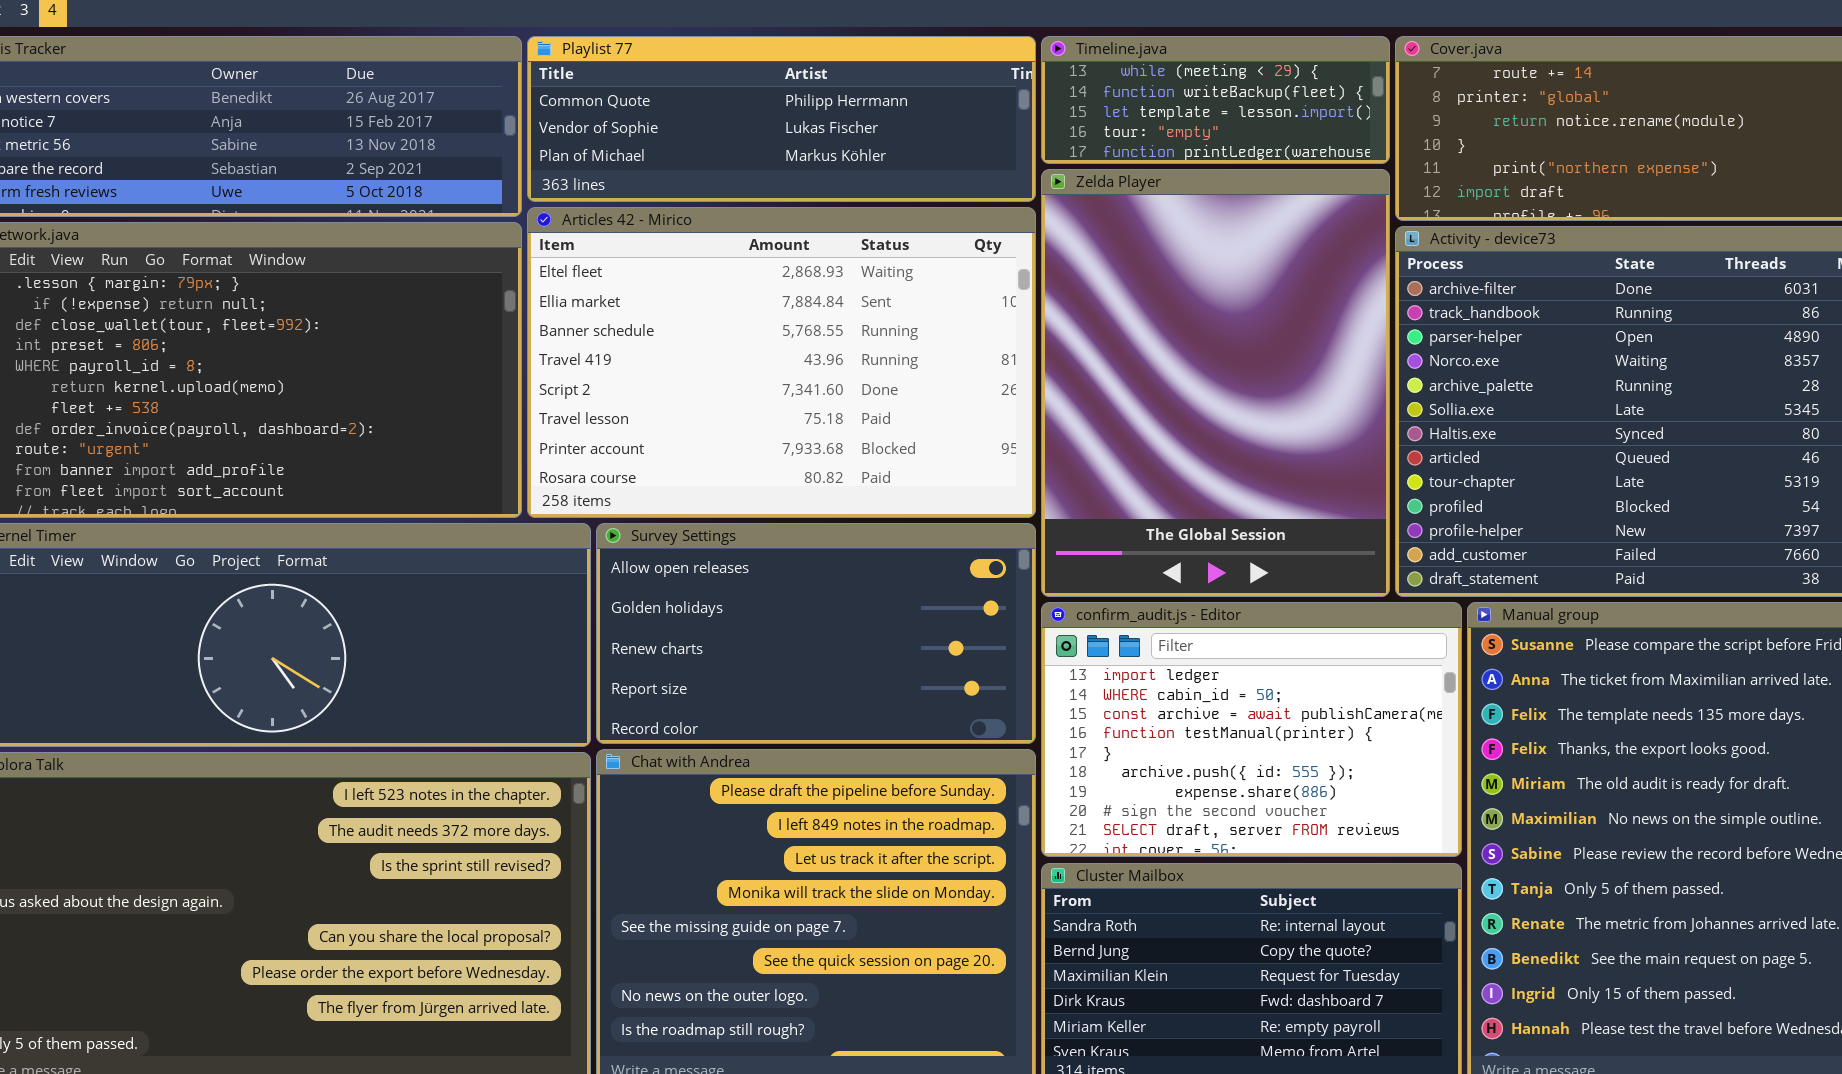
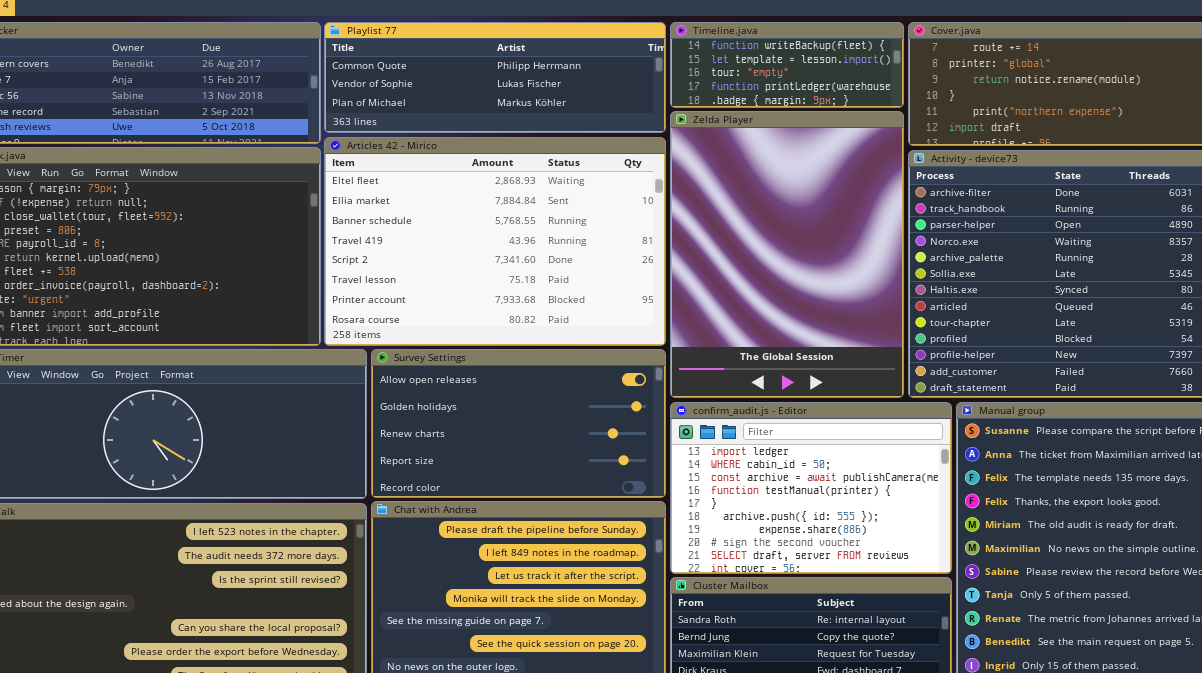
Timeline.java: [1041,36,1390,164] -> [670,22,904,108], scrolled down 1 row

